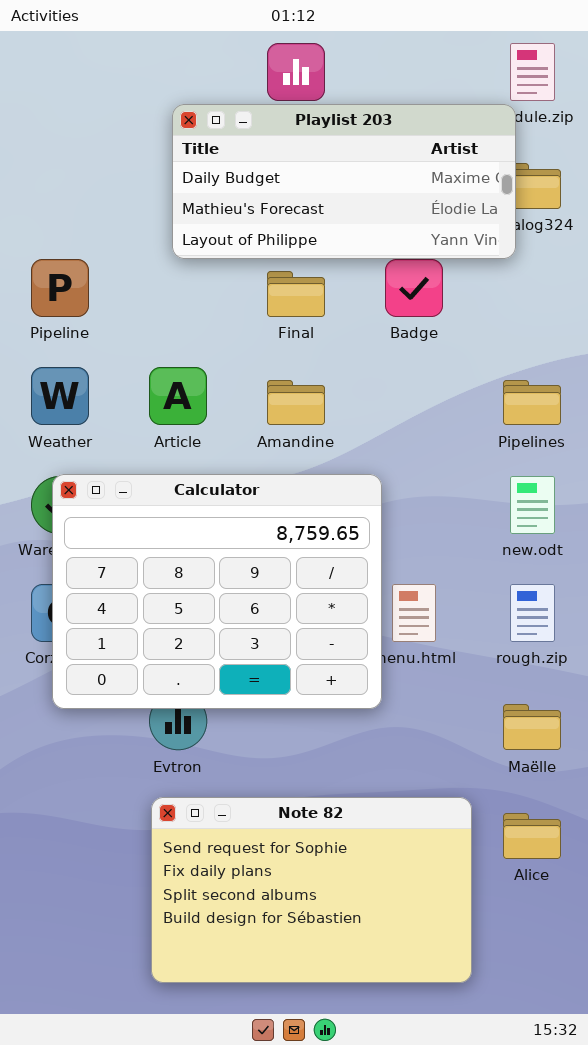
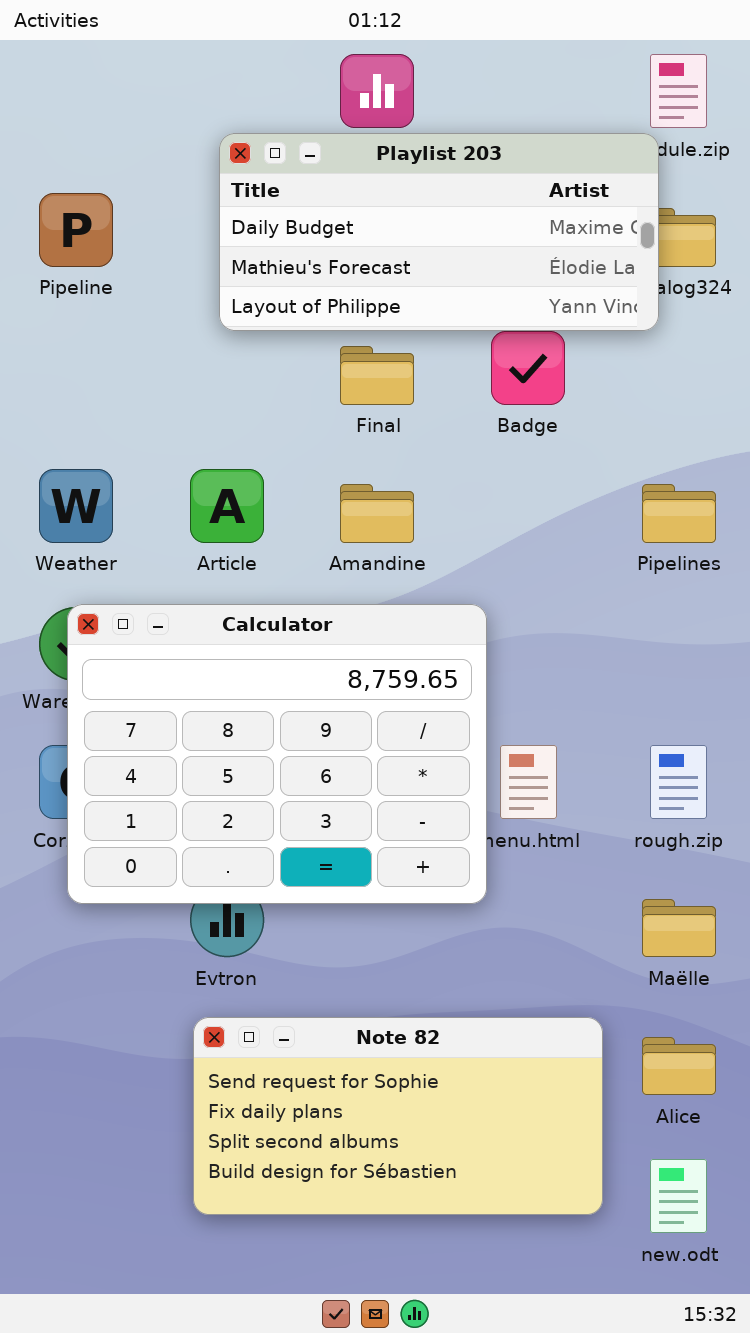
Pipeline: [31,259,89,317] -> [39,193,113,267], moved
new.odt: [510,476,555,534] -> [650,1159,707,1233], moved
Note 82: [151,797,472,983] -> [193,1017,603,1215], resized

